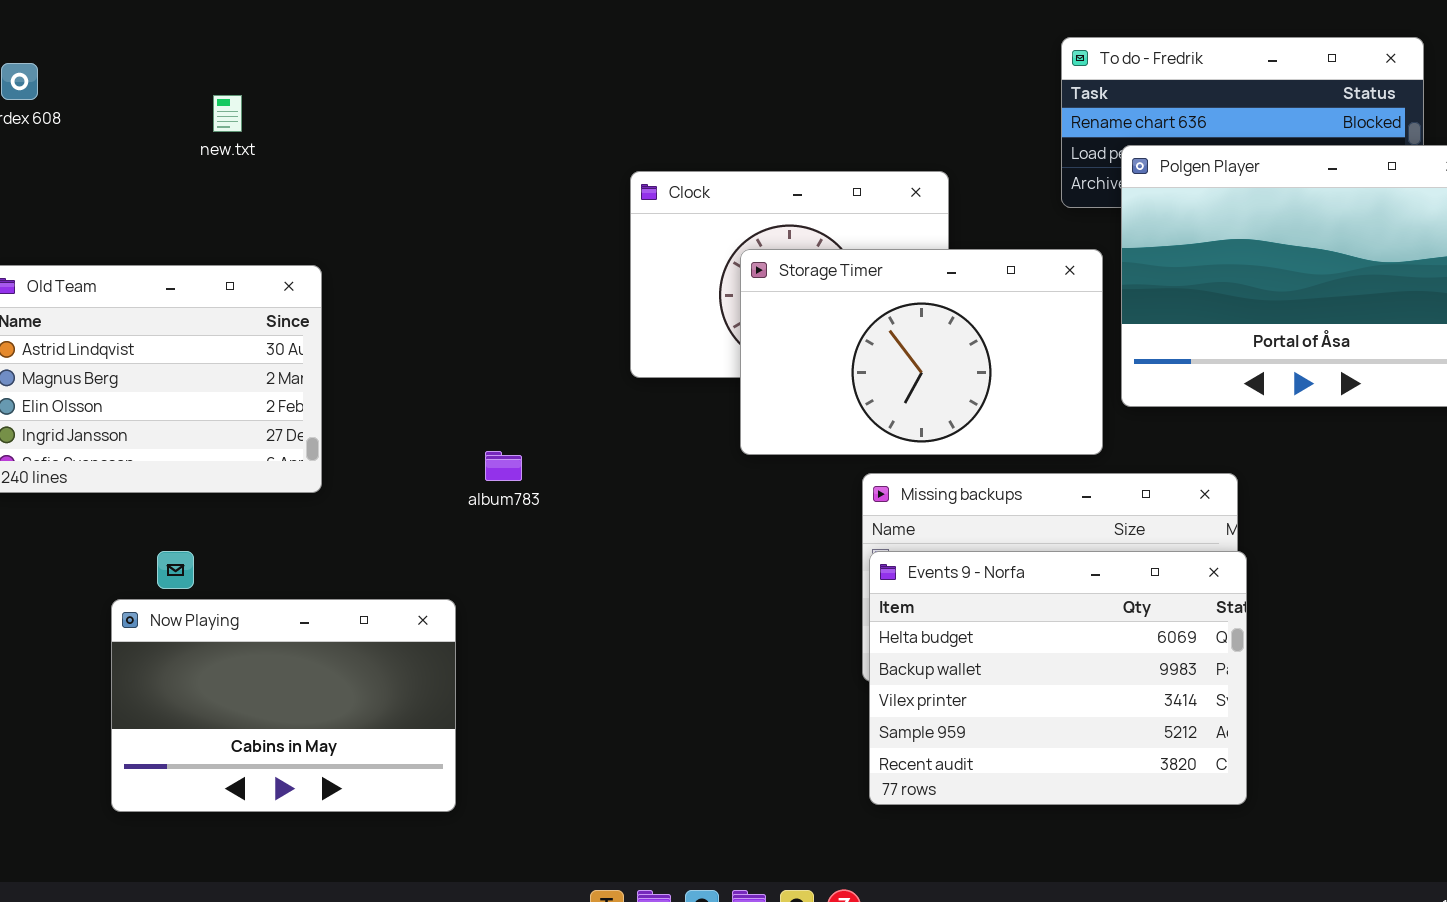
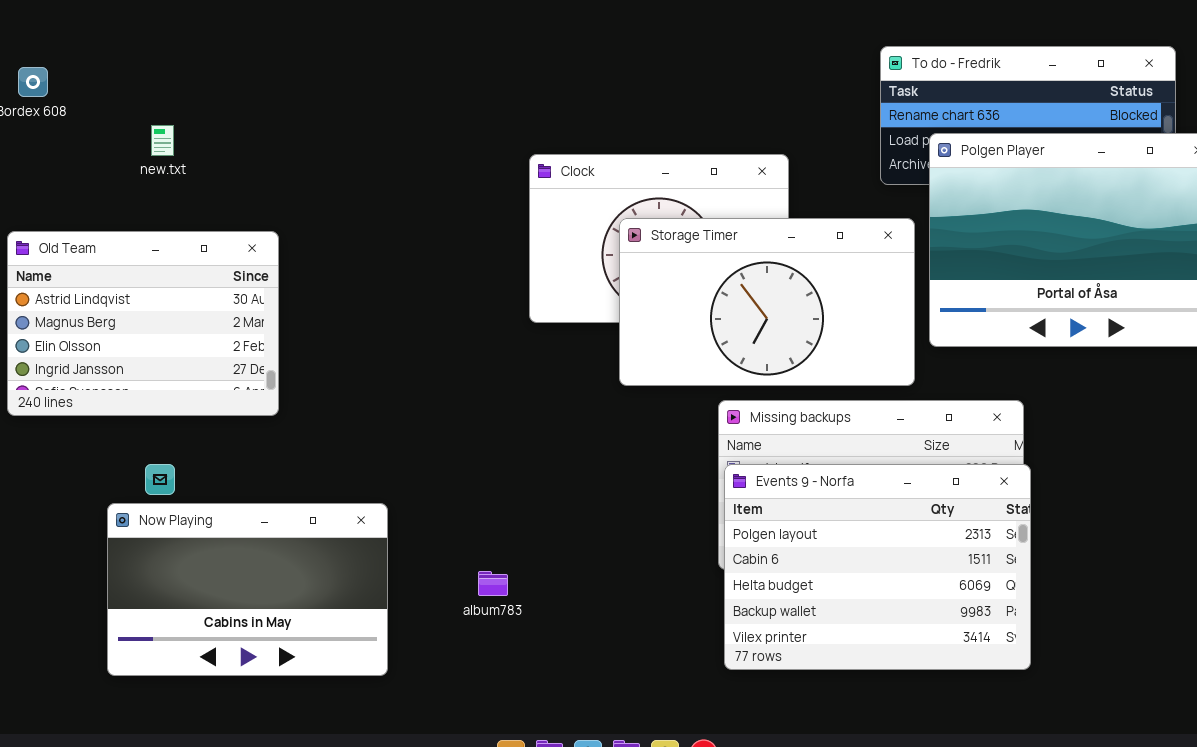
new.txt: [213,95,242,132] -> [151,125,174,156], moved
album783: [485,451,522,481] -> [478,571,508,596], moved
Events 9 - Norfa: [869,551,1247,805] -> [724,464,1031,670], scrolled up 2 rows

